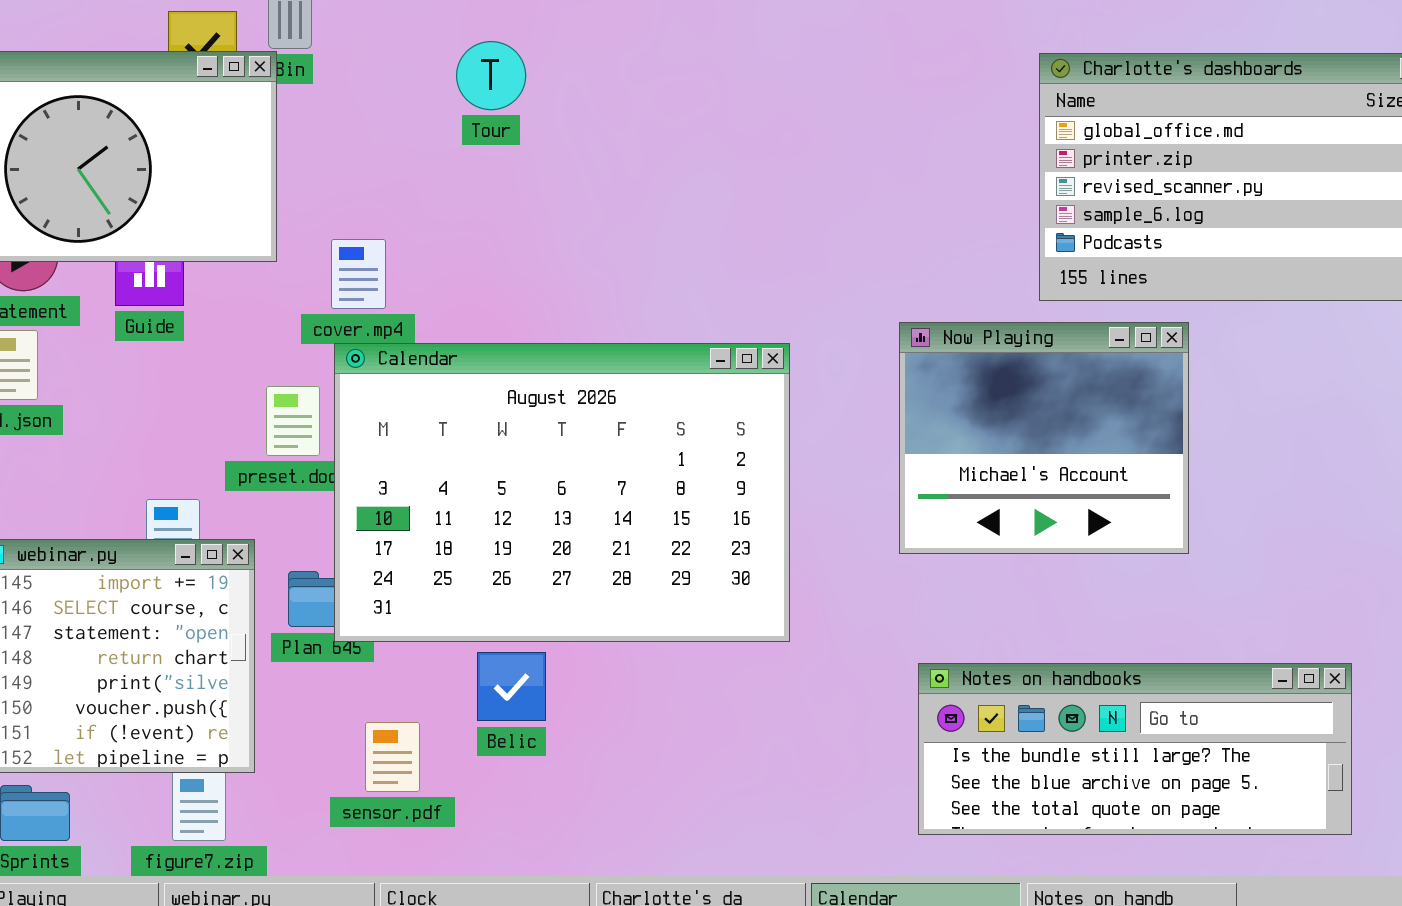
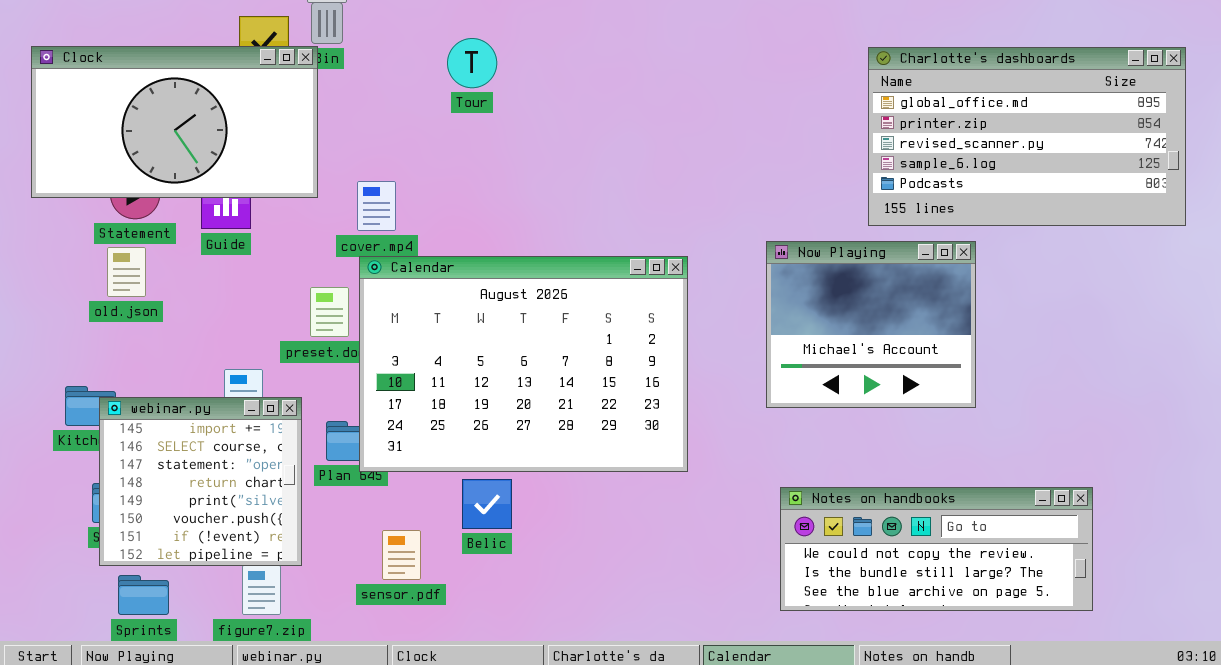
Notes on handbooks: [918,663,1352,835] -> [780,487,1093,611], scrolled up 1 row

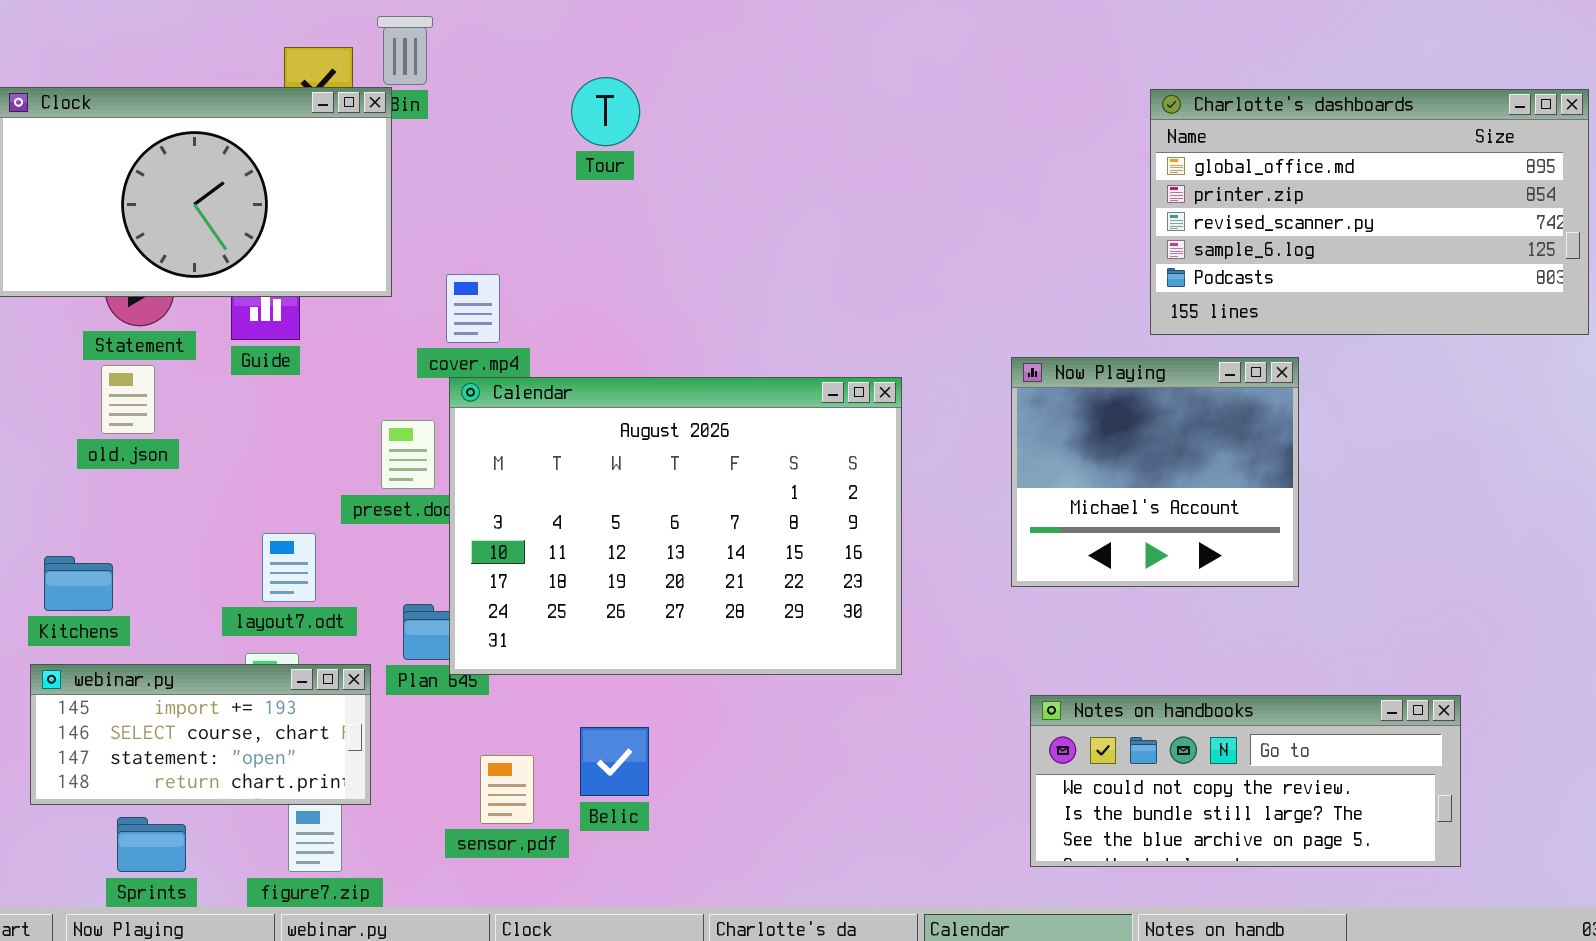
webinar.py: [99,397,302,566] -> [30,664,371,805], resized
Belic: [462,479,512,529] -> [580,727,649,796], moved

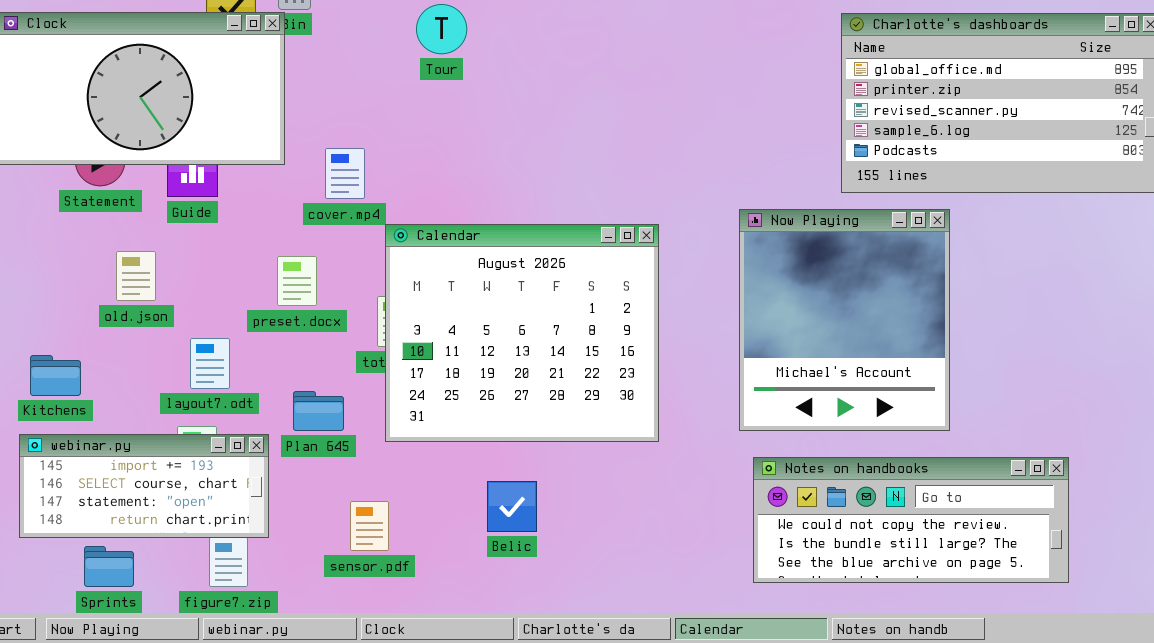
Now Playing: [1011,357,1299,587] -> [739,209,950,431], resized
old.json: [101,365,155,434] -> [116,251,156,301], moved
Calendar: [449,377,902,675] -> [385,224,659,442], resized
Belic: [580,727,649,796] -> [487,481,537,532], moved

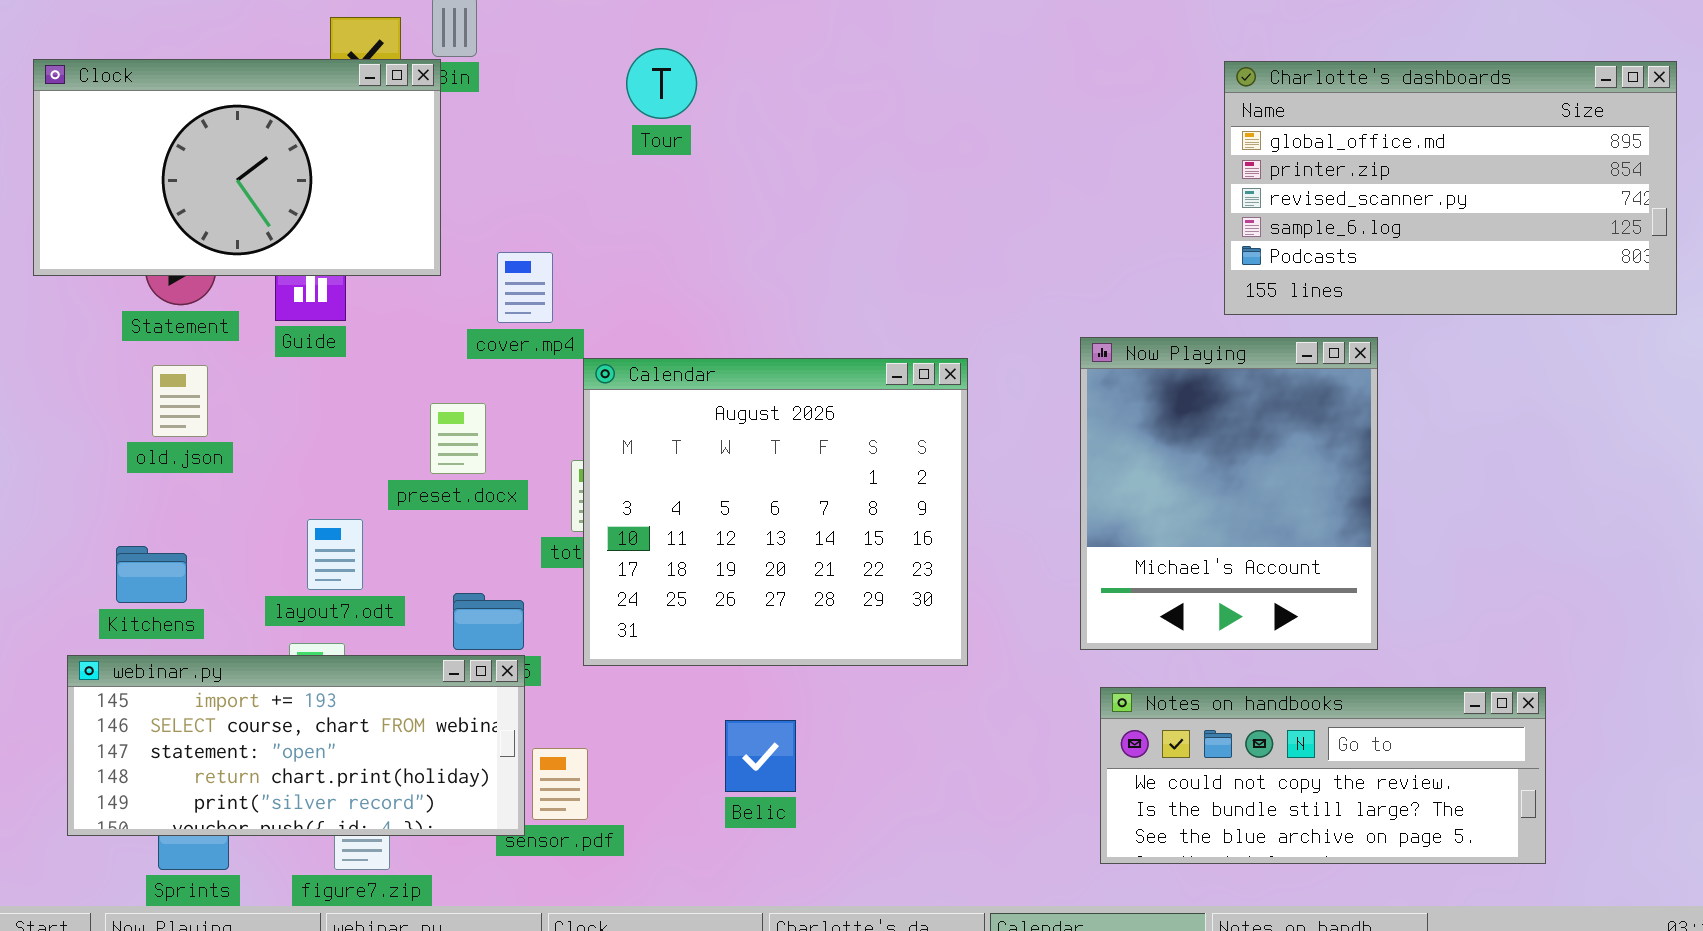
old.json: [116,251,156,301] -> [152,365,208,437], moved
Kitchens: [30,355,81,396] -> [116,546,187,603], moved
webinar.py: [19,434,269,538] -> [67,655,525,836], resized

